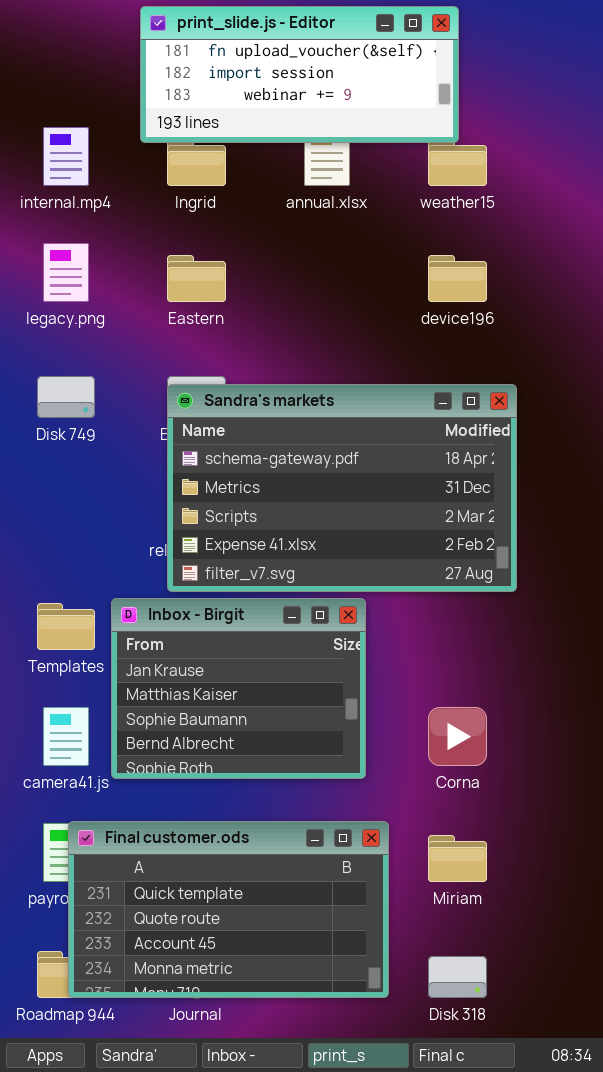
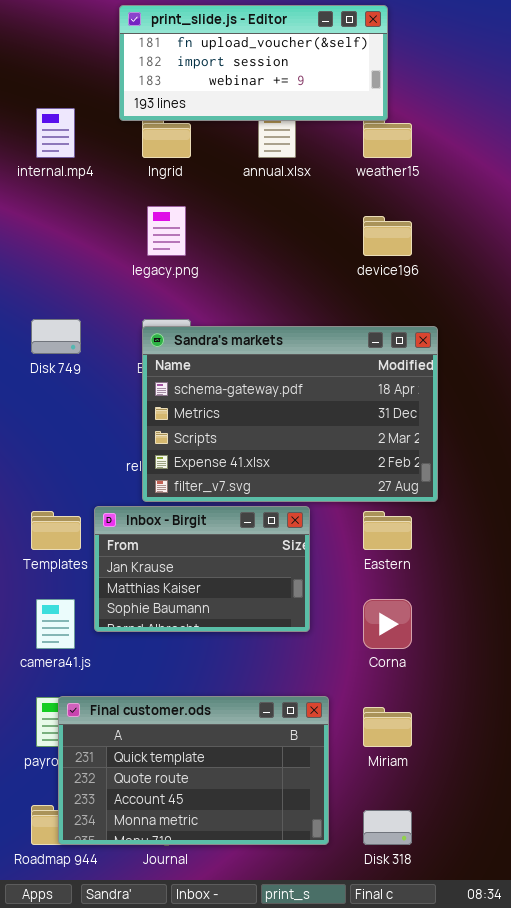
legacy.png: [43,243,89,302] -> [147,206,186,256], moved
Eastern: [167,255,226,302] -> [363,511,412,550], moved
Inbox - Birgit: [111,598,366,779] -> [94,506,310,632], resized

